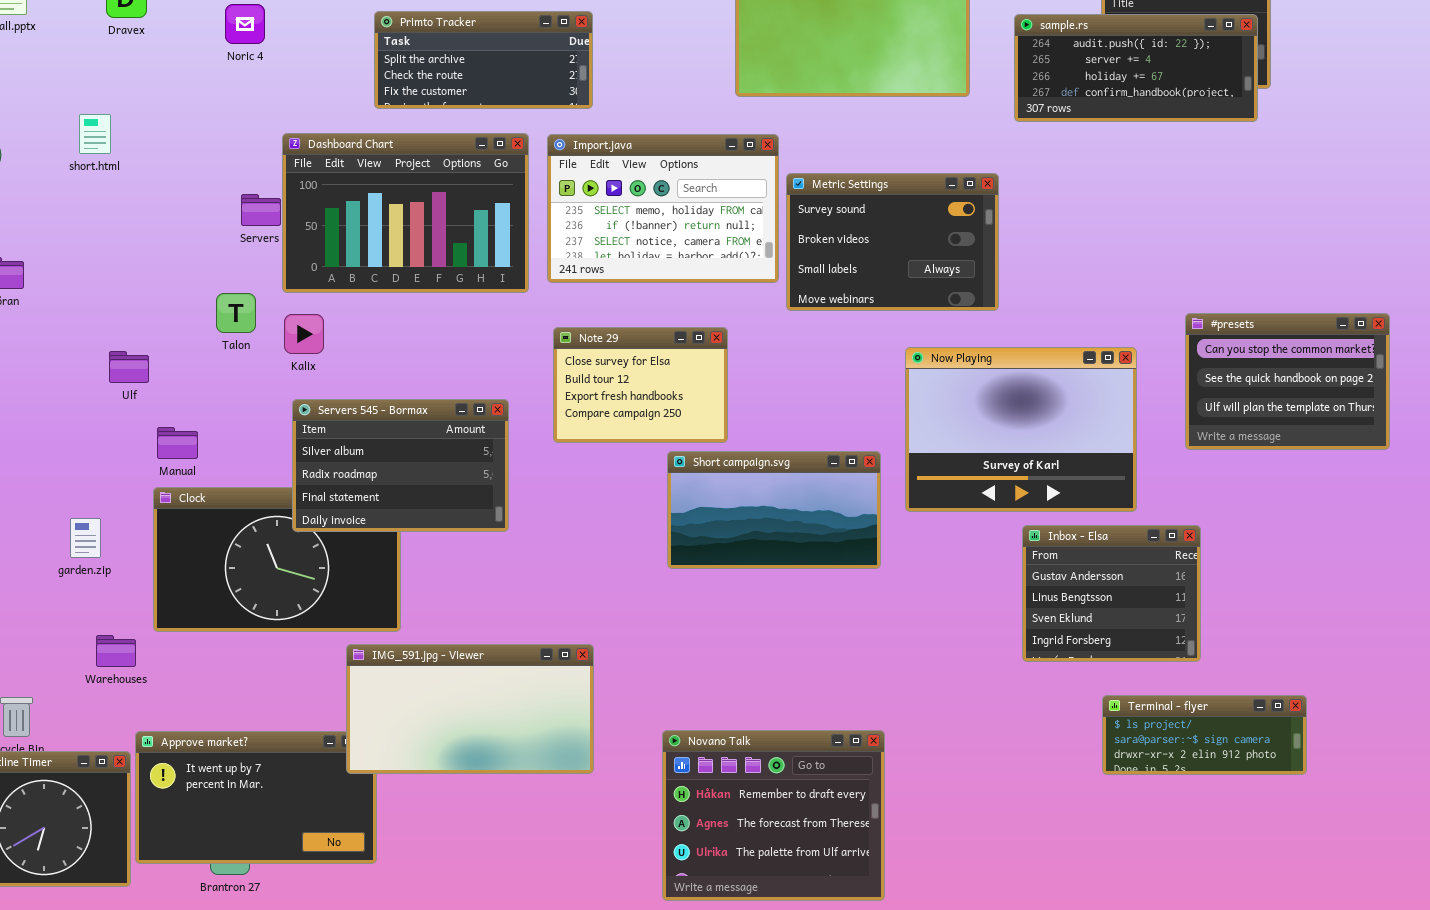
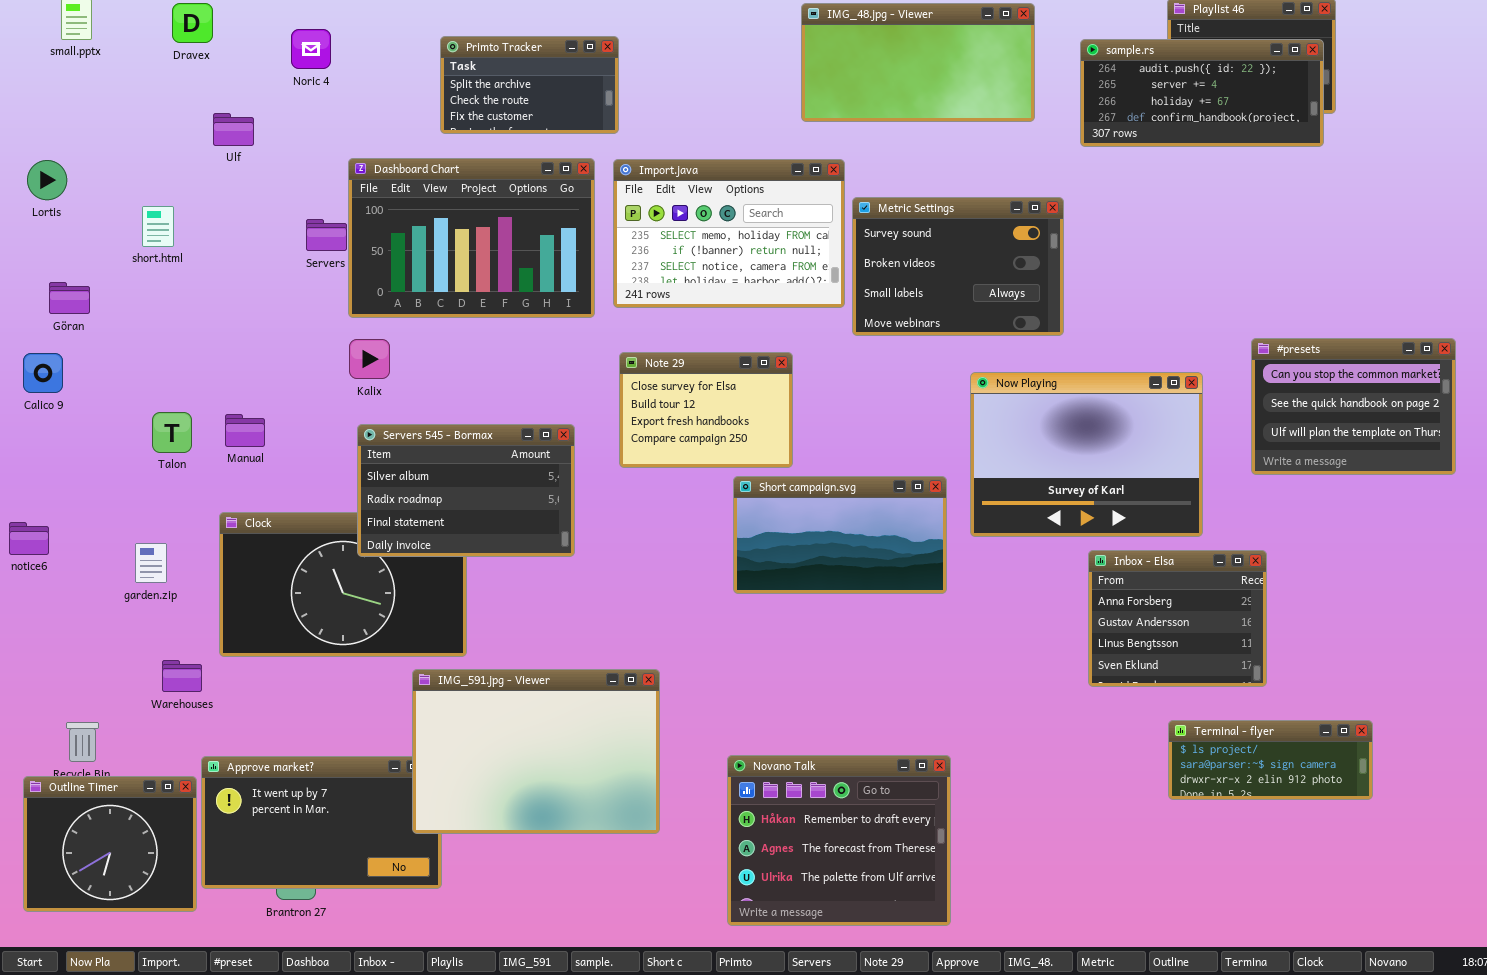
Primto Tracker: [374,11,593,109] -> [440,36,619,134], resized
short.html: [79,114,111,154] -> [142,206,174,247], moved
Talon: [216,293,256,333] -> [152,412,192,453], moved
Ulf: [109,351,149,383] -> [213,113,254,146], moved
Manual: [157,427,198,459] -> [225,414,265,447], moved
Inbox - Elsa: [1022,525,1201,662] -> [1088,550,1267,687], scrolled up 1 row
IMG_591.jpg - Viewer: [346,644,594,774] -> [412,669,660,834], resized

